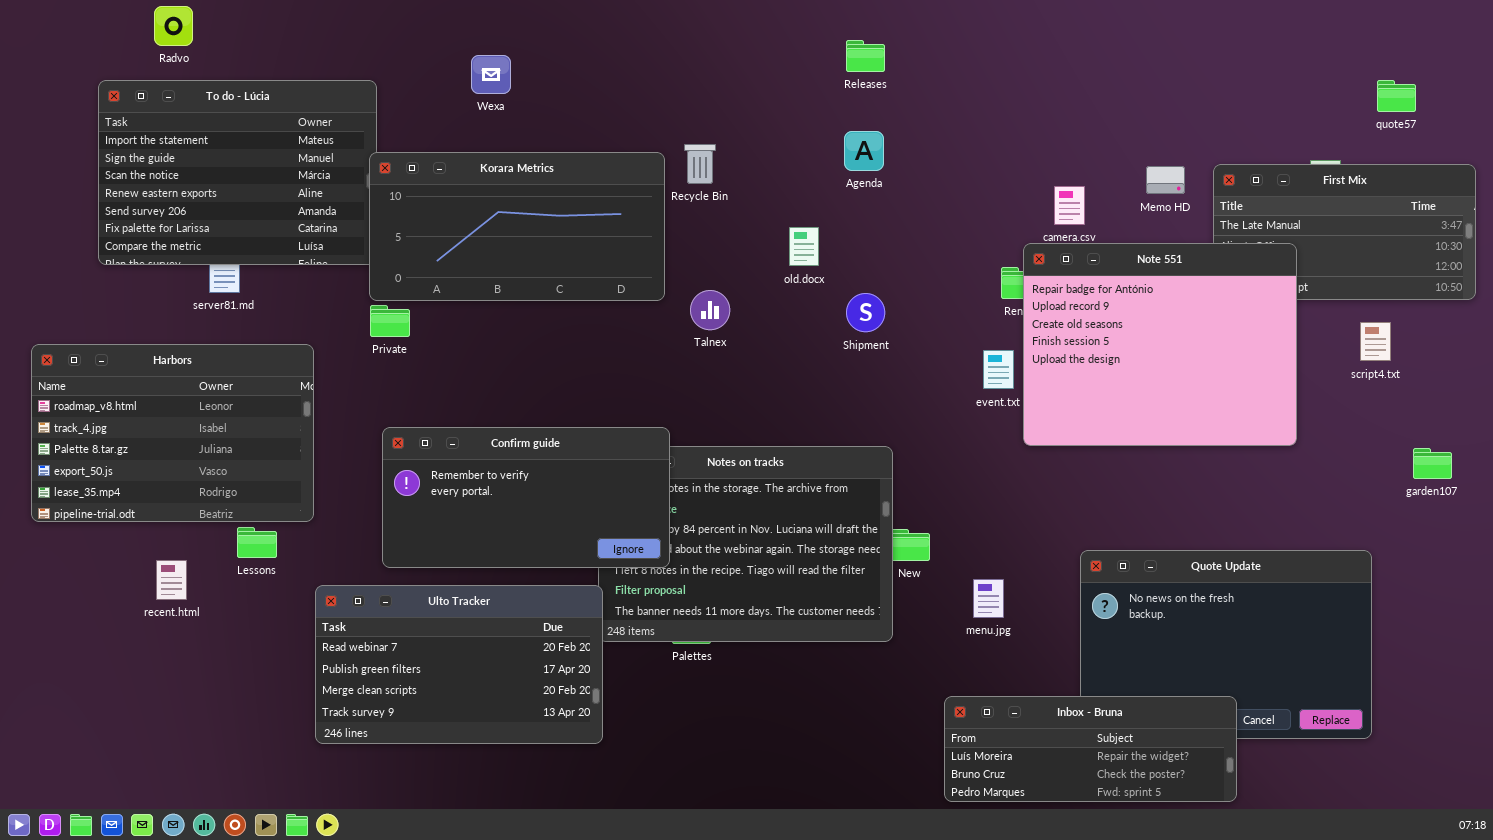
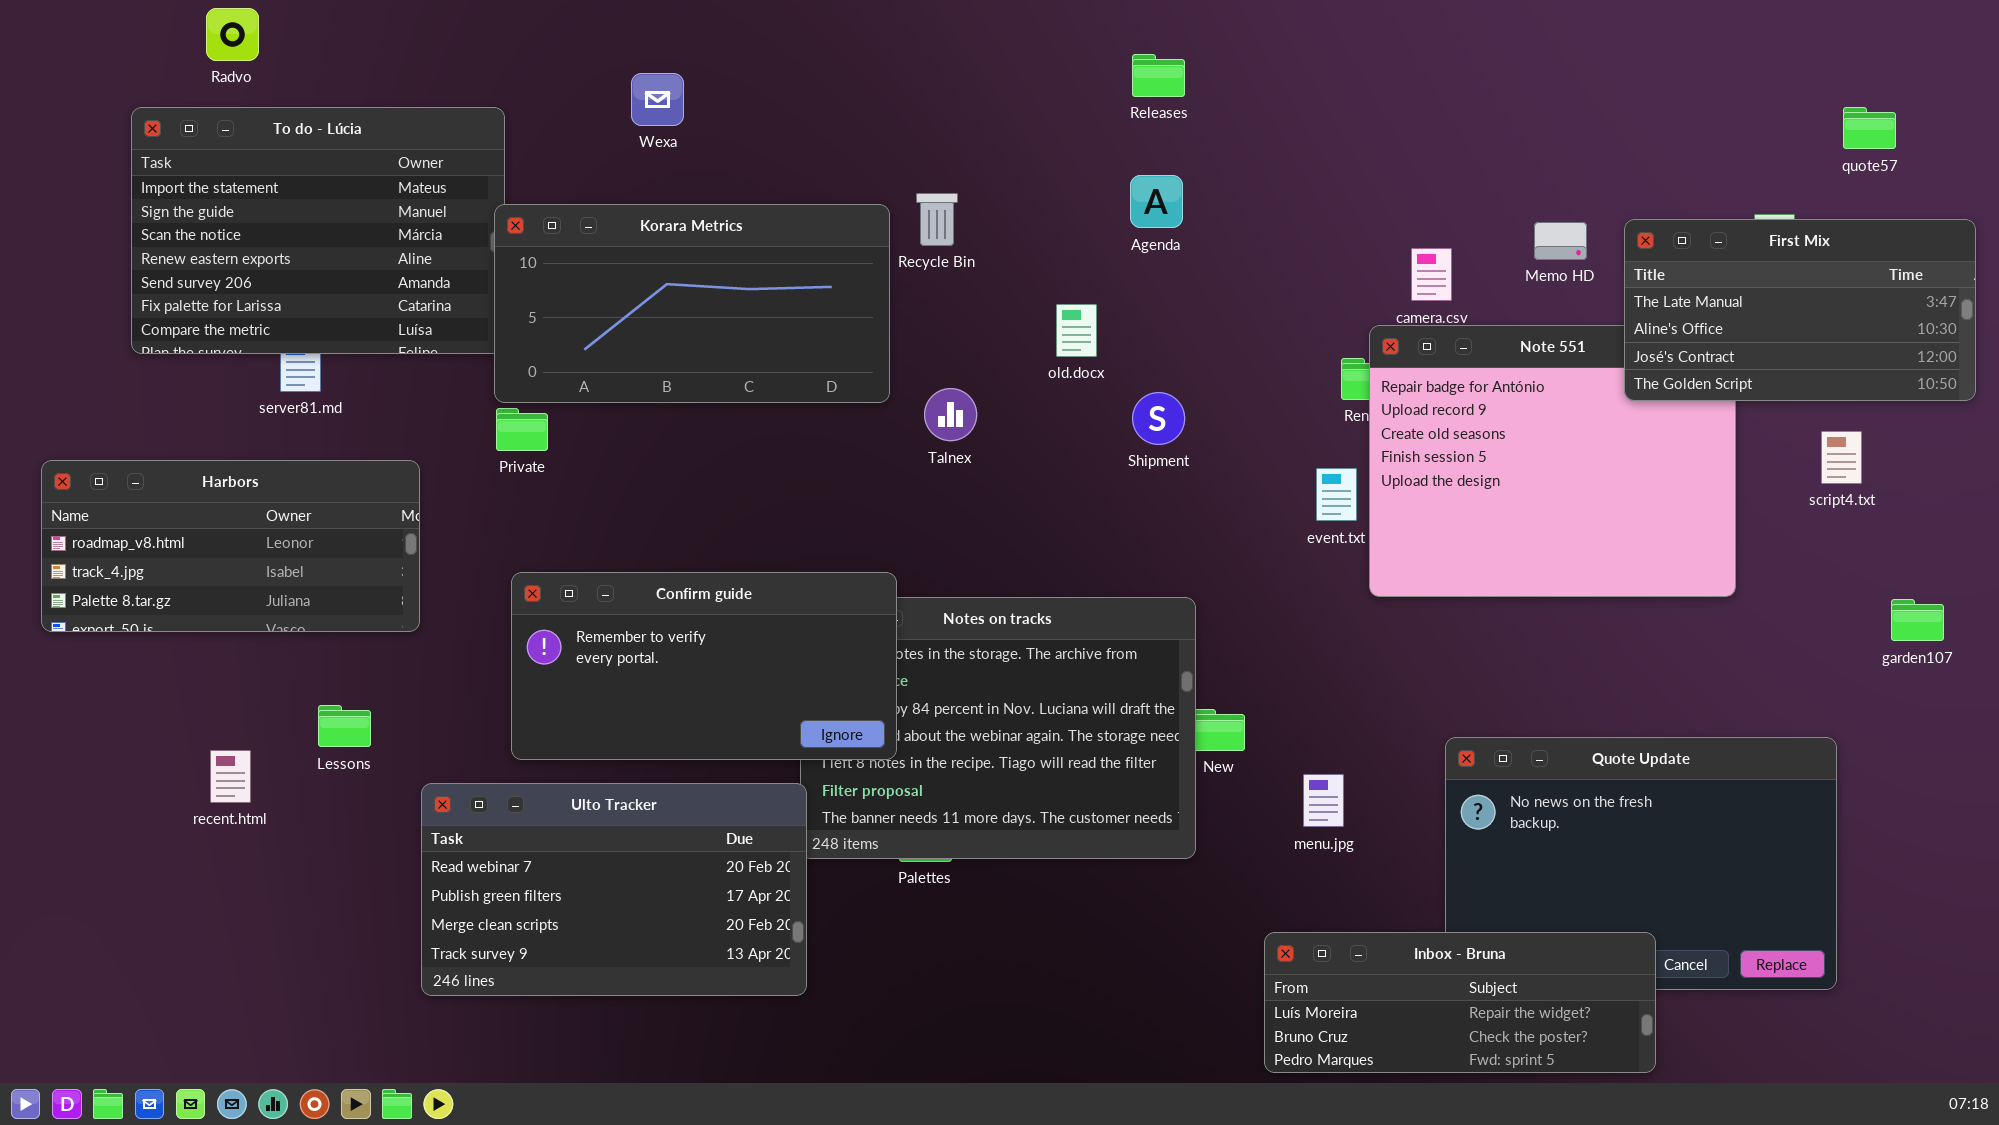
First Mix: [1213,164,1476,300] -> [1624,219,1976,401], raised
Harbors: [31,344,314,522] -> [41,460,420,632], resized

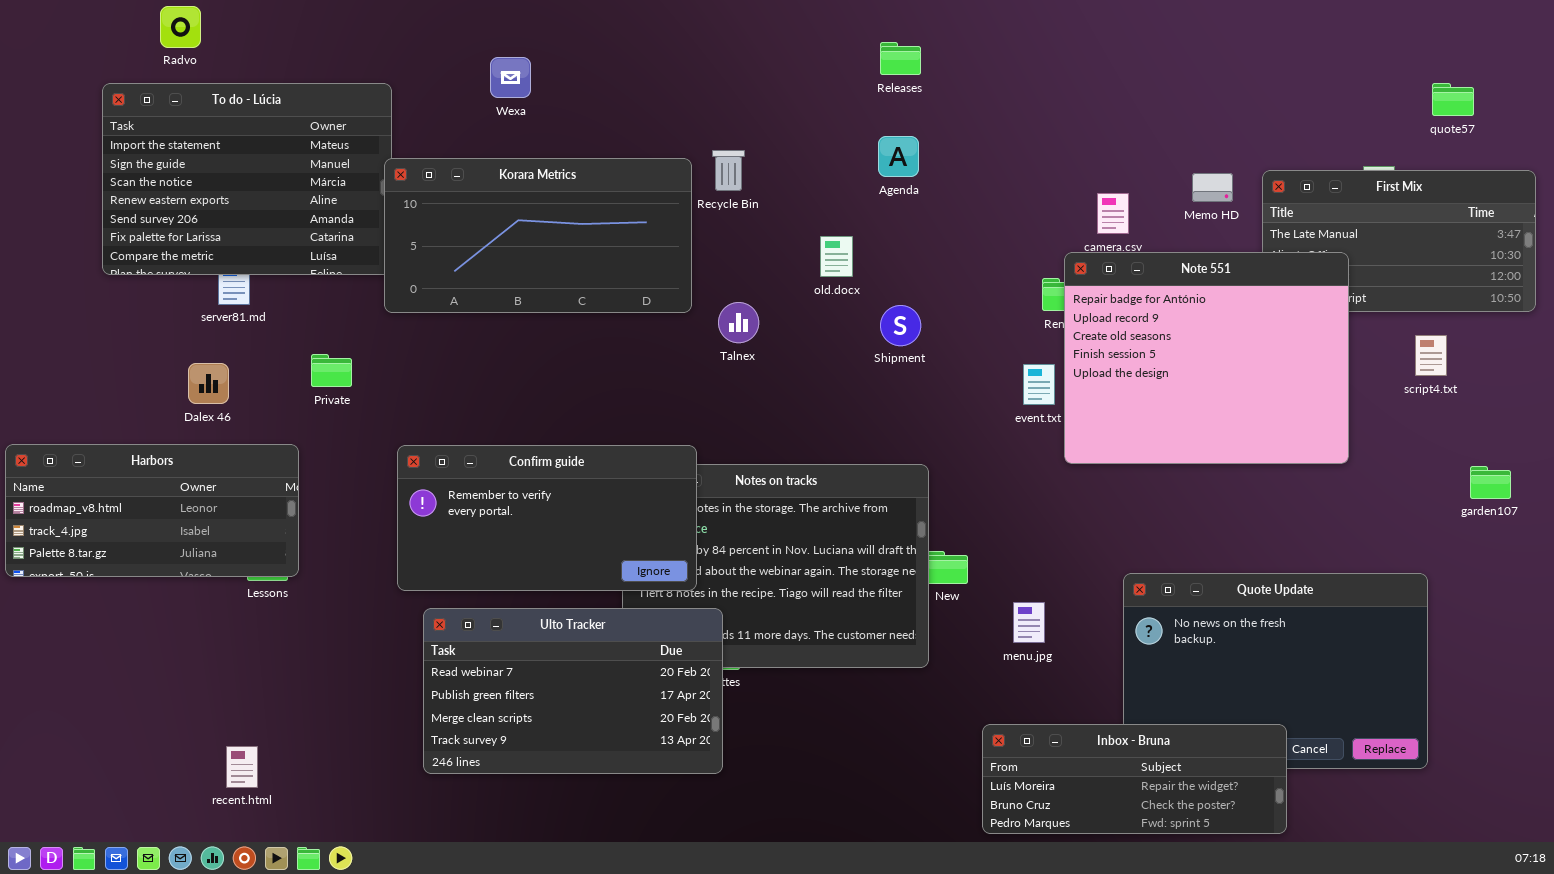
Note 551: [1369,325,1736,597] -> [1064,252,1349,464], raised
Private: [496,408,548,451] -> [311,354,352,387], moved
Harbors: [41,460,420,632] -> [5,444,299,577], moved
recent.html: [210,750,251,803] -> [226,746,258,788], moved
Ulto Tracker: [421,783,807,996] -> [423,608,723,774], moved

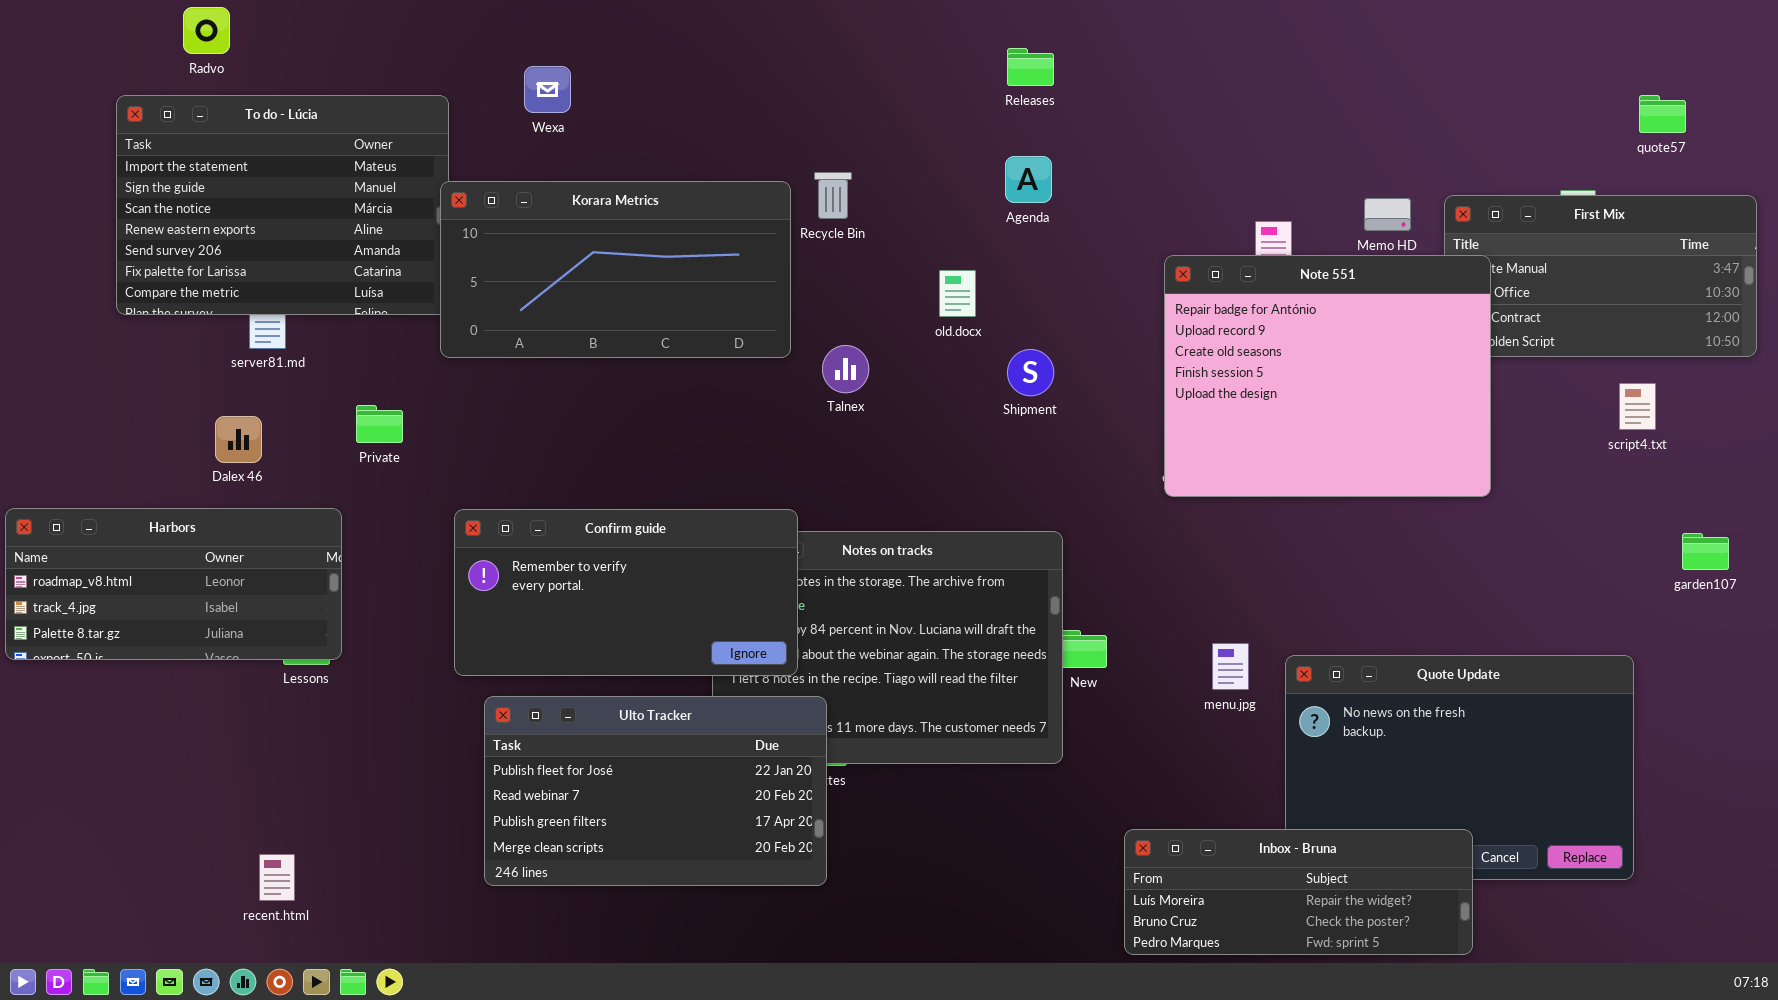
Wexa: [490,57,531,98] -> [524,66,571,113], moved
Note 551: [1064,252,1349,464] -> [1164,255,1491,497], moved
menu.jpg: [1013,602,1045,643] -> [1212,643,1249,690], moved
Ulto Tracker: [423,608,723,774] -> [484,696,827,886], scrolled up 1 row

